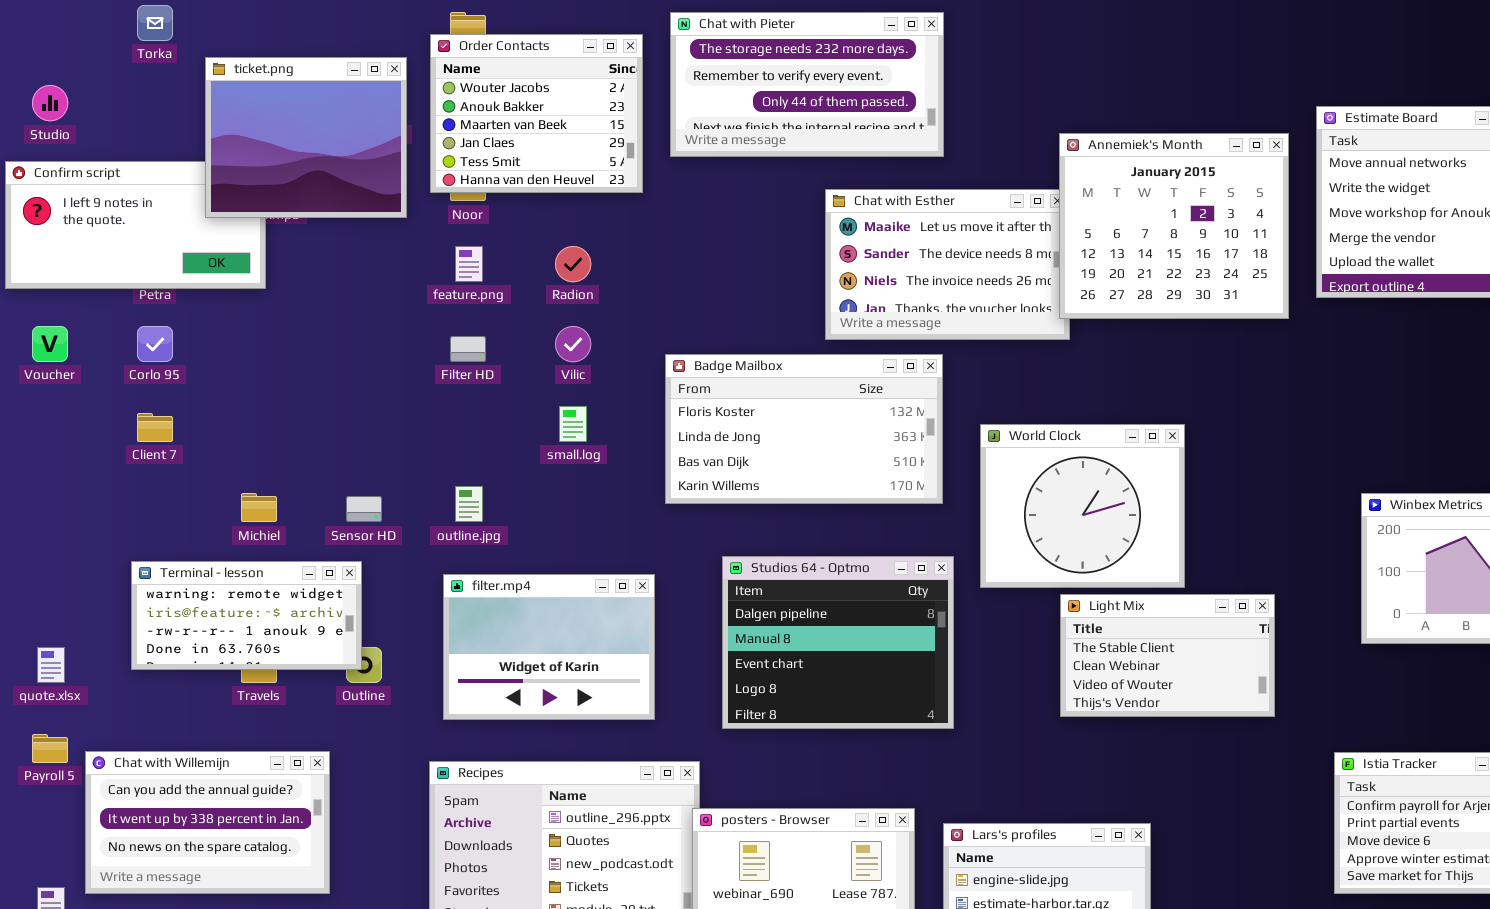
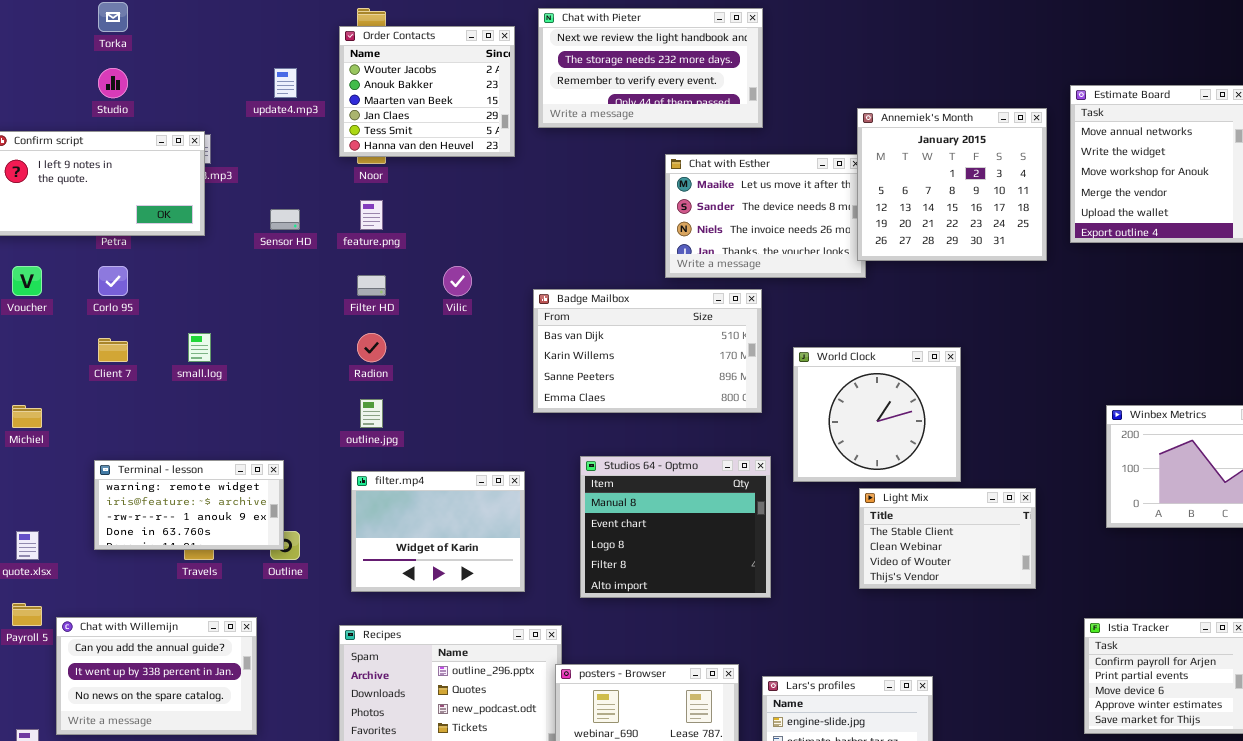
Chat with Pieter: [670,12,944,157] -> [538,8,763,128], scrolled up 1 row
ticket.png: [205,57,407,218] -> none, closed
Studio: [32,85,68,121] -> [98,68,128,98], moved
Radion: [555,246,591,282] -> [357,333,386,362], moved
Badge Mailbox: [665,354,943,504] -> [533,289,762,413], scrolled down 2 rows
small.log: [559,406,587,442] -> [188,333,211,362], moved
Michiel: [241,493,277,522] -> [12,405,42,428], moved
Sensor HD: [346,496,382,522] -> [270,209,300,230], moved
Studios 64 - Optmo: [722,556,954,729] -> [580,456,771,598], scrolled down 1 row

